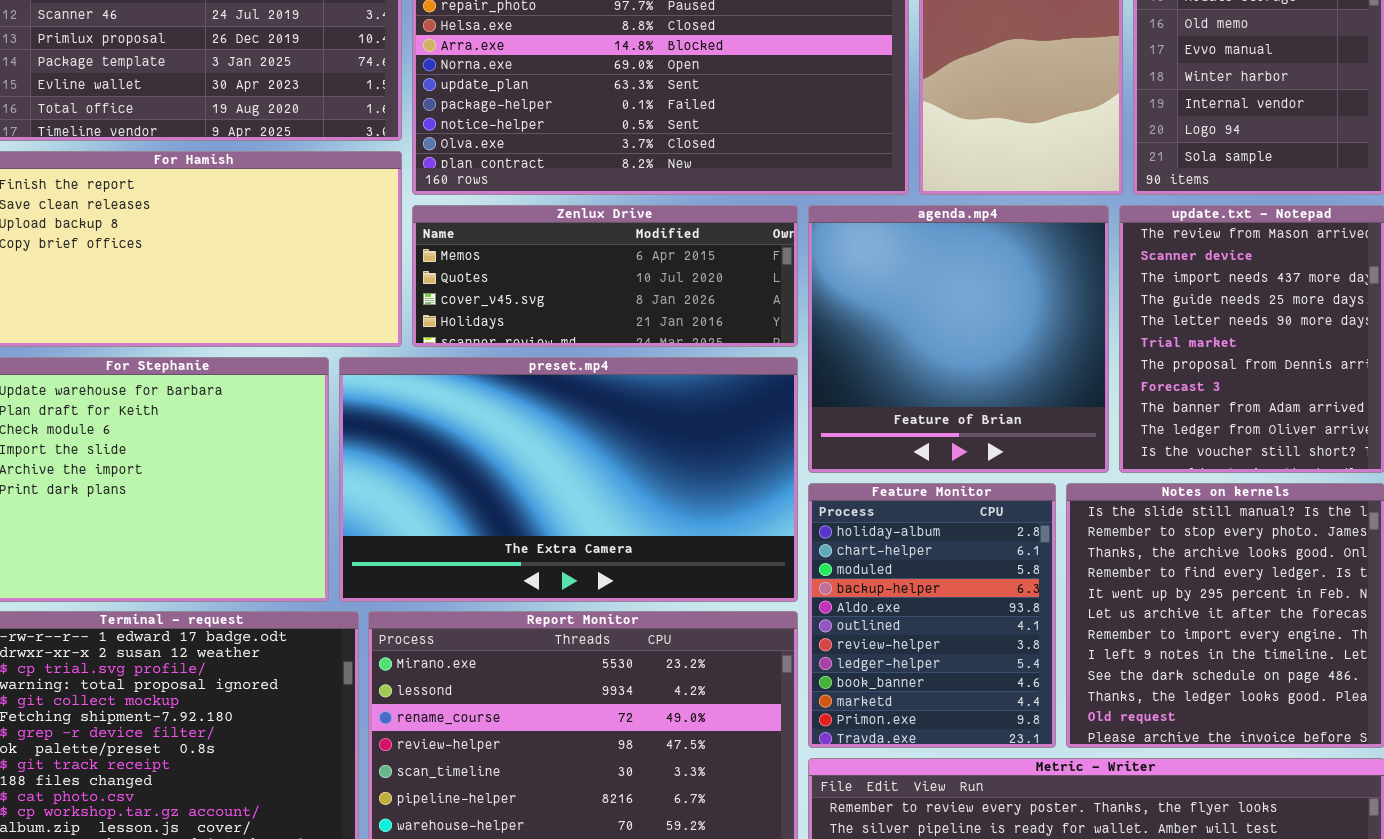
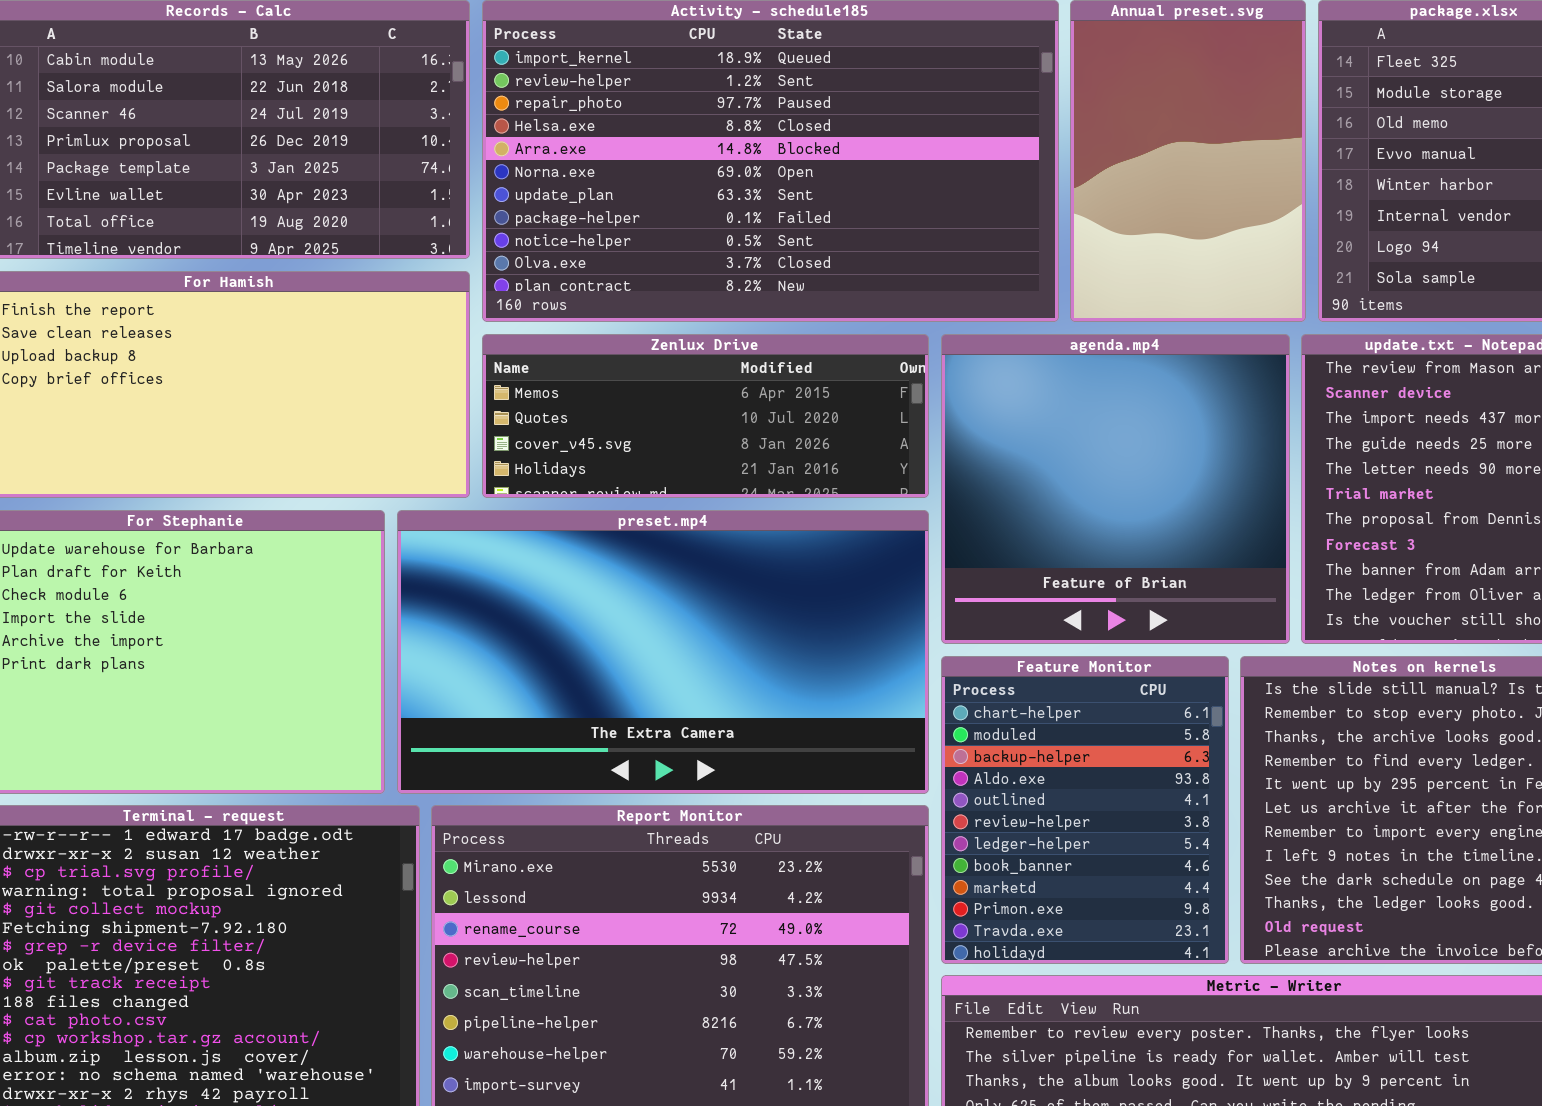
Feature Monitor: [808,483,1056,748] -> [941,656,1229,964], scrolled down 1 row

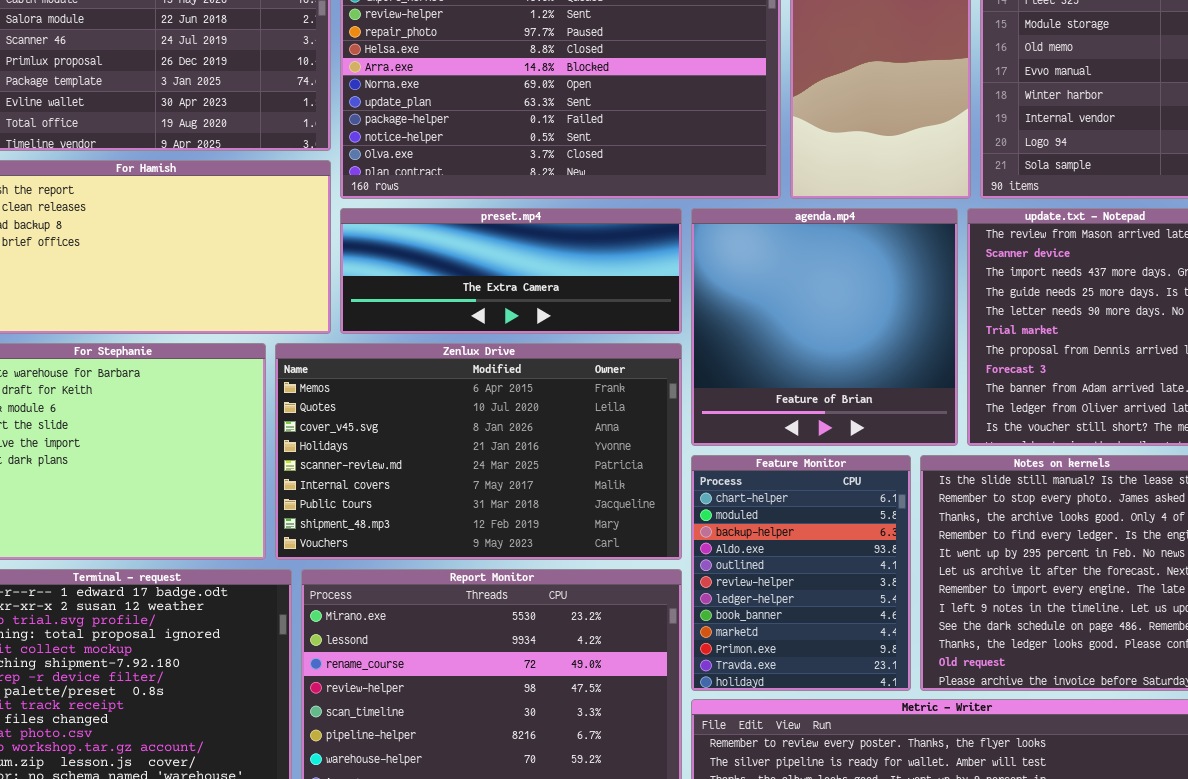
Zenlux Drive: [482,334,929,498] -> [275,343,682,560], moved, resized
preset.mp4: [397,510,929,794] -> [340,208,682,334], moved, resized

